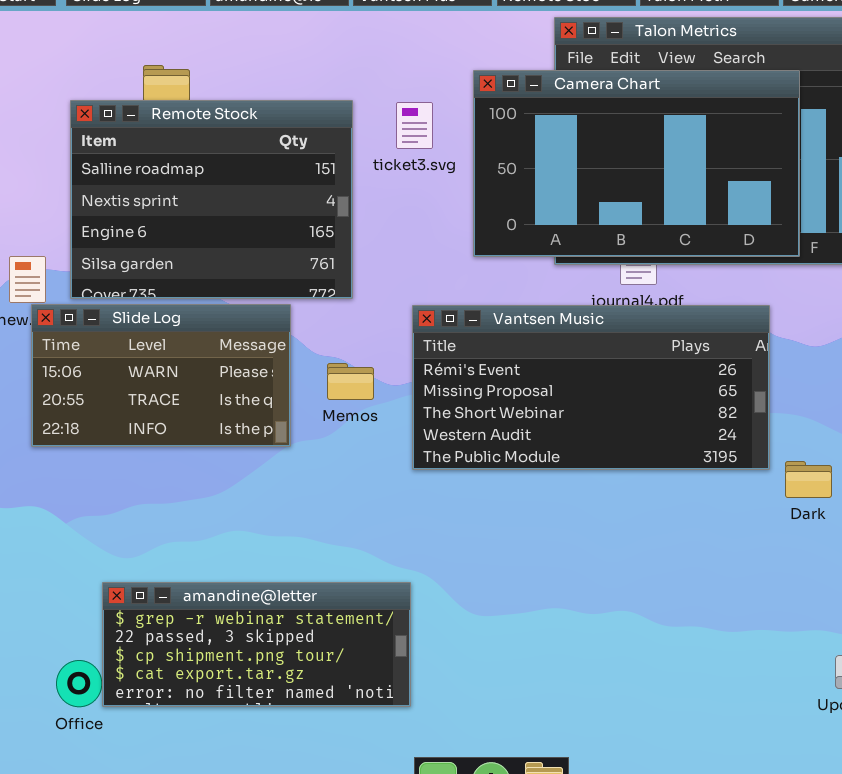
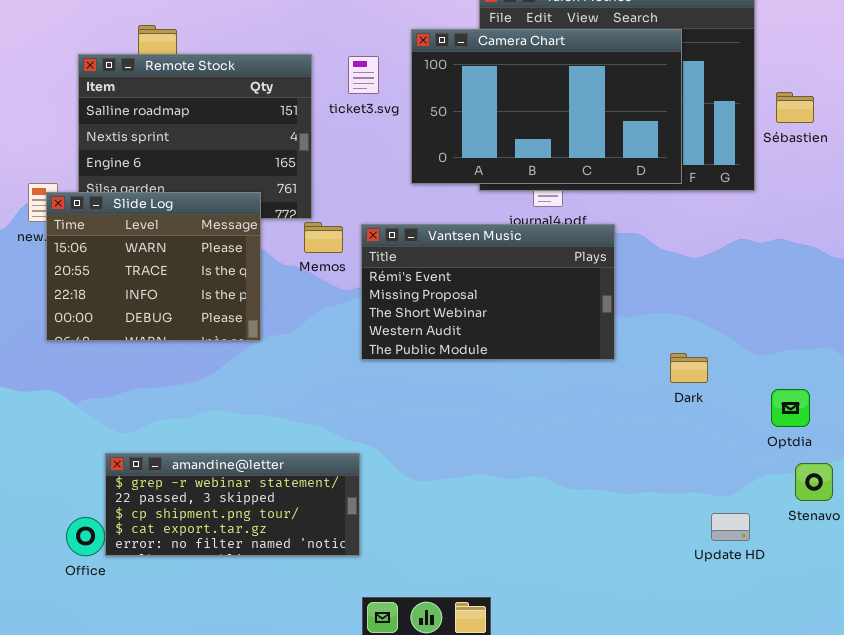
Slide Log: [31,304,291,447] -> [46,192,261,341], resized
Vantsen Music: [412,305,770,470] -> [361,224,615,360], resized
Memos: [327,363,374,400] -> [304,222,343,253], moved

